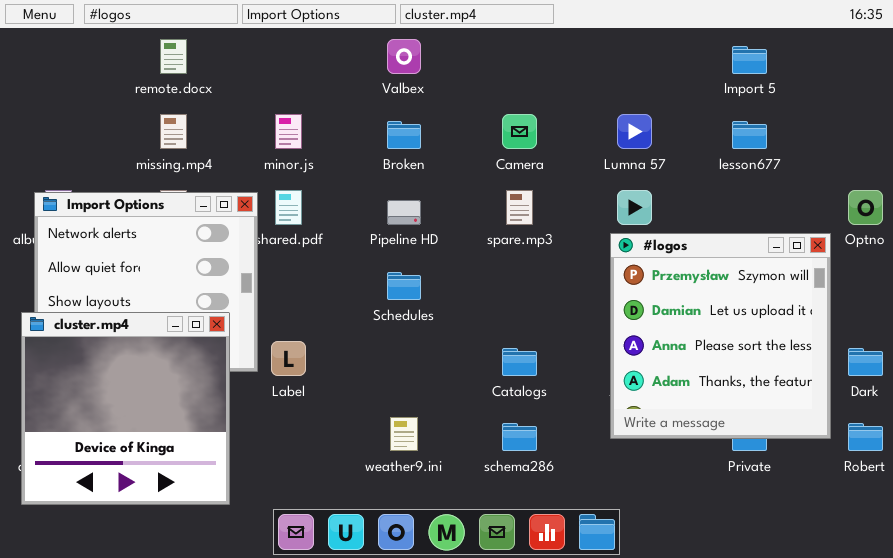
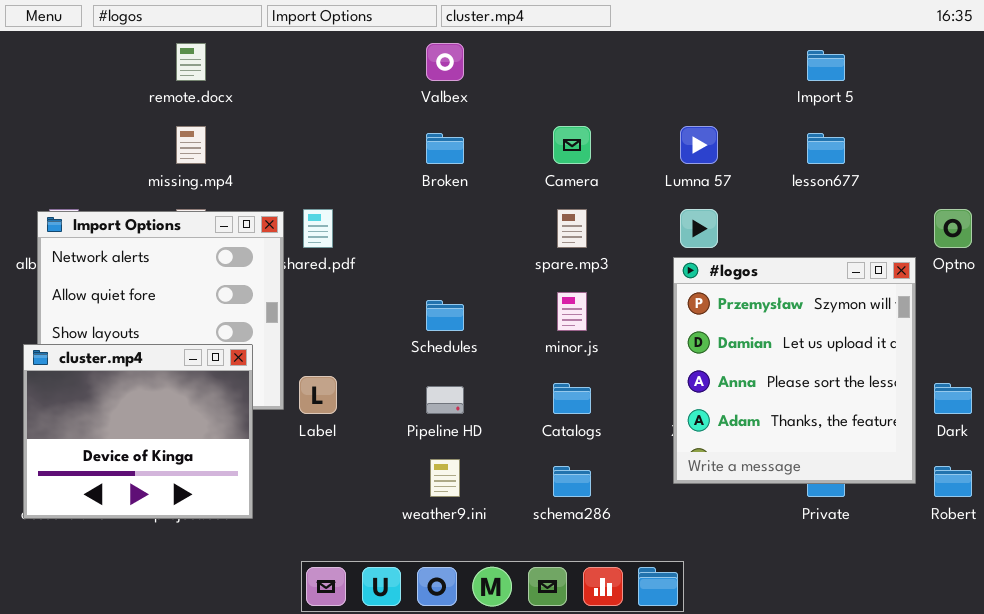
minor.js: [275,114,302,149] -> [557,292,587,331], moved
Pipeline HD: [387,200,421,225] -> [426,386,464,414], moved
cluster.mp4: [21,312,230,505] -> [23,344,253,519], resized

